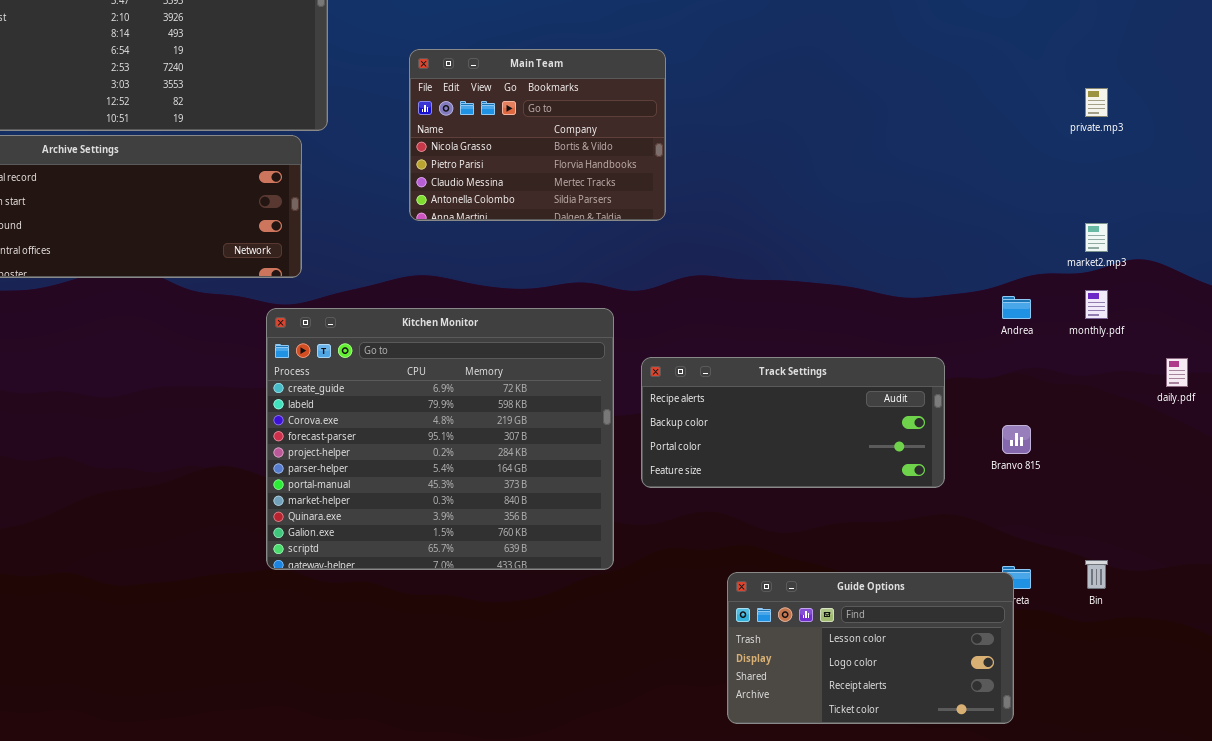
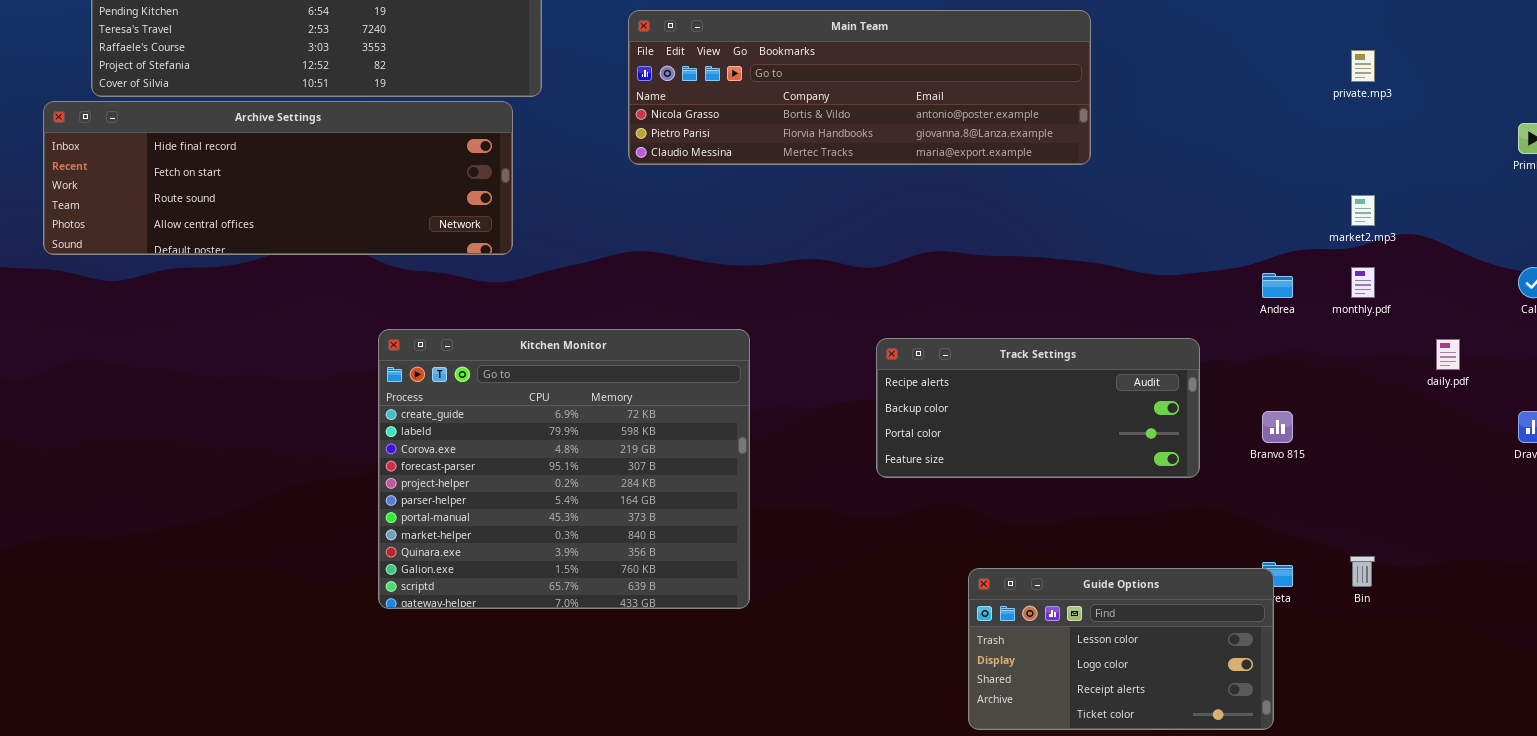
Main Team: [409,49,666,221] -> [628,10,1091,165], resized
Kitchen Monitor: [266,308,614,570] -> [378,329,750,609], moved

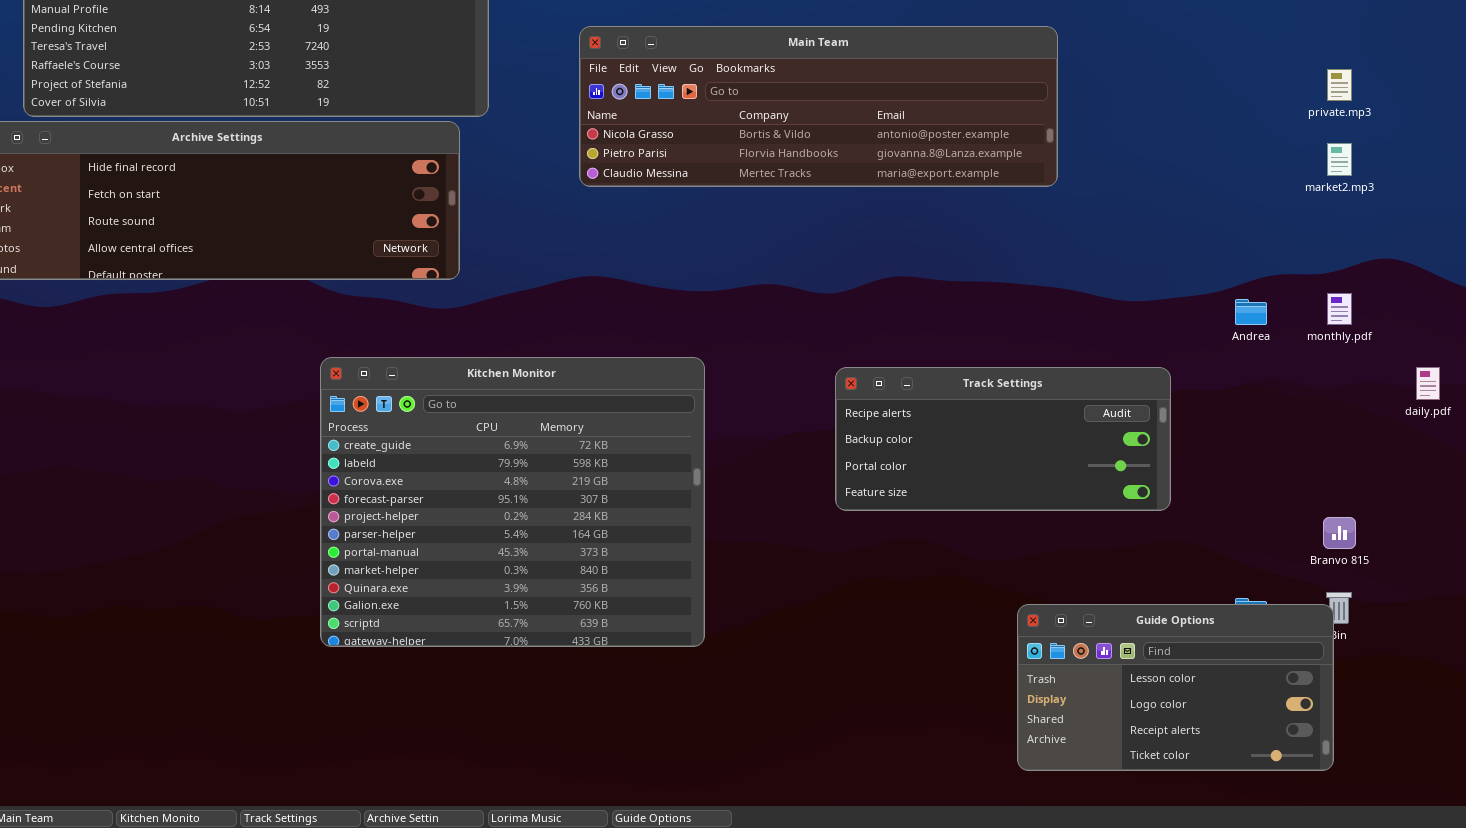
market2.mp3: [1351,195,1375,226] -> [1327,143,1352,176], moved
Branvo 815: [1262,411,1293,443] -> [1323,517,1356,549], moved
Guide Options: [968,568,1274,730] -> [1017,604,1334,771], moved

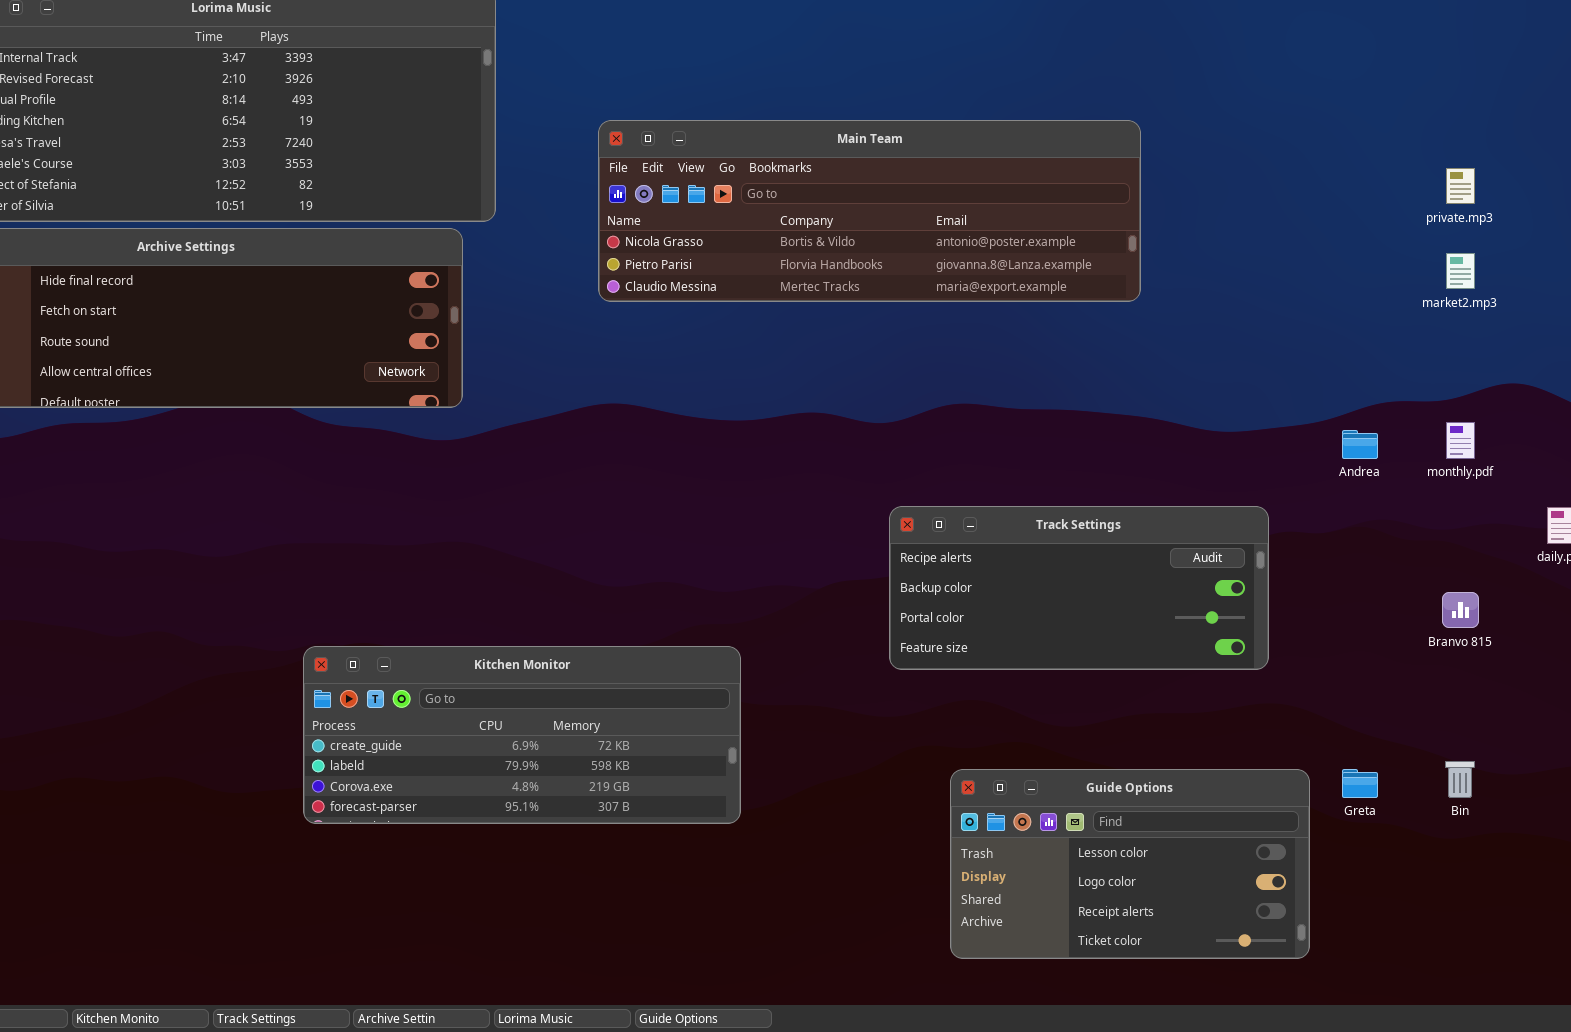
Kitchen Monitor: [320,357,705,647] -> [303,646,741,824], resized
Branvo 815: [1323,517,1356,549] -> [1442,592,1479,628], moved
Guide Options: [1017,604,1334,771] -> [950,769,1310,959], moved

